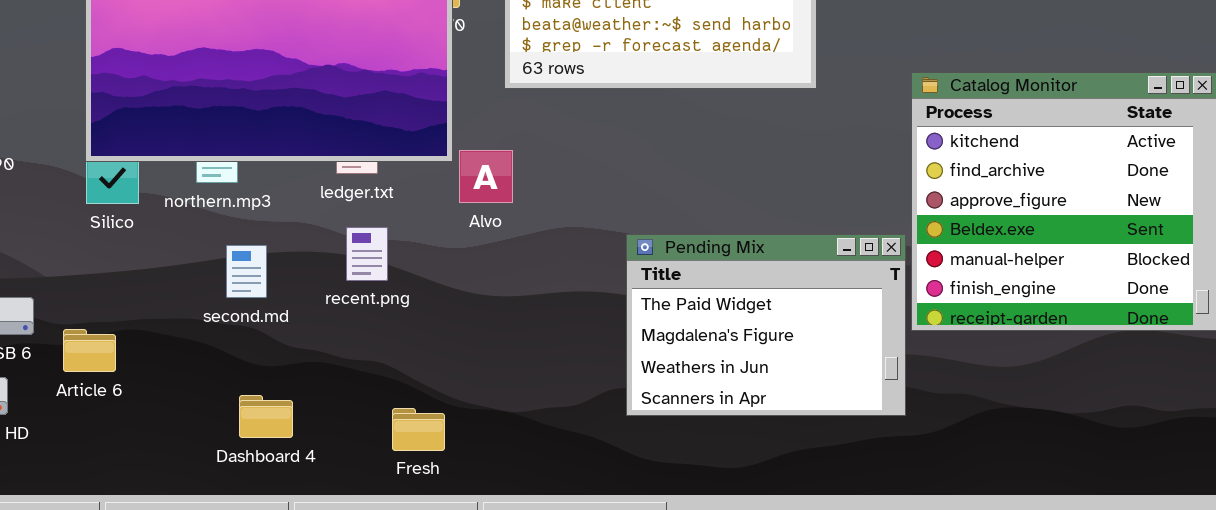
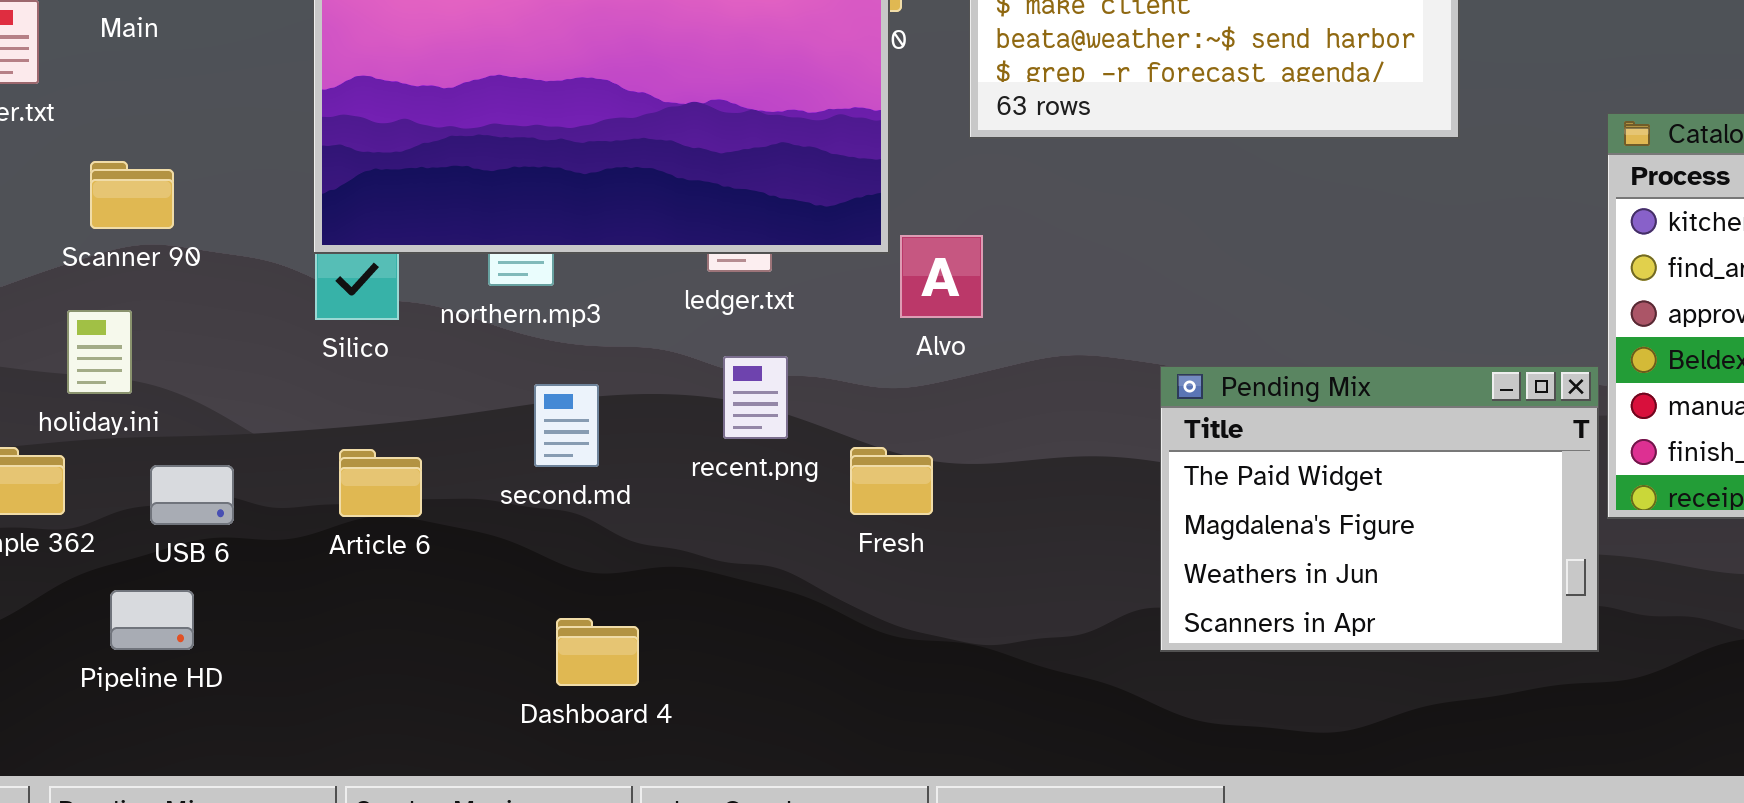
Article 6: [63,329,116,372] -> [339,449,422,517], moved
Fresh: [392,408,445,451] -> [850,447,933,515], moved

